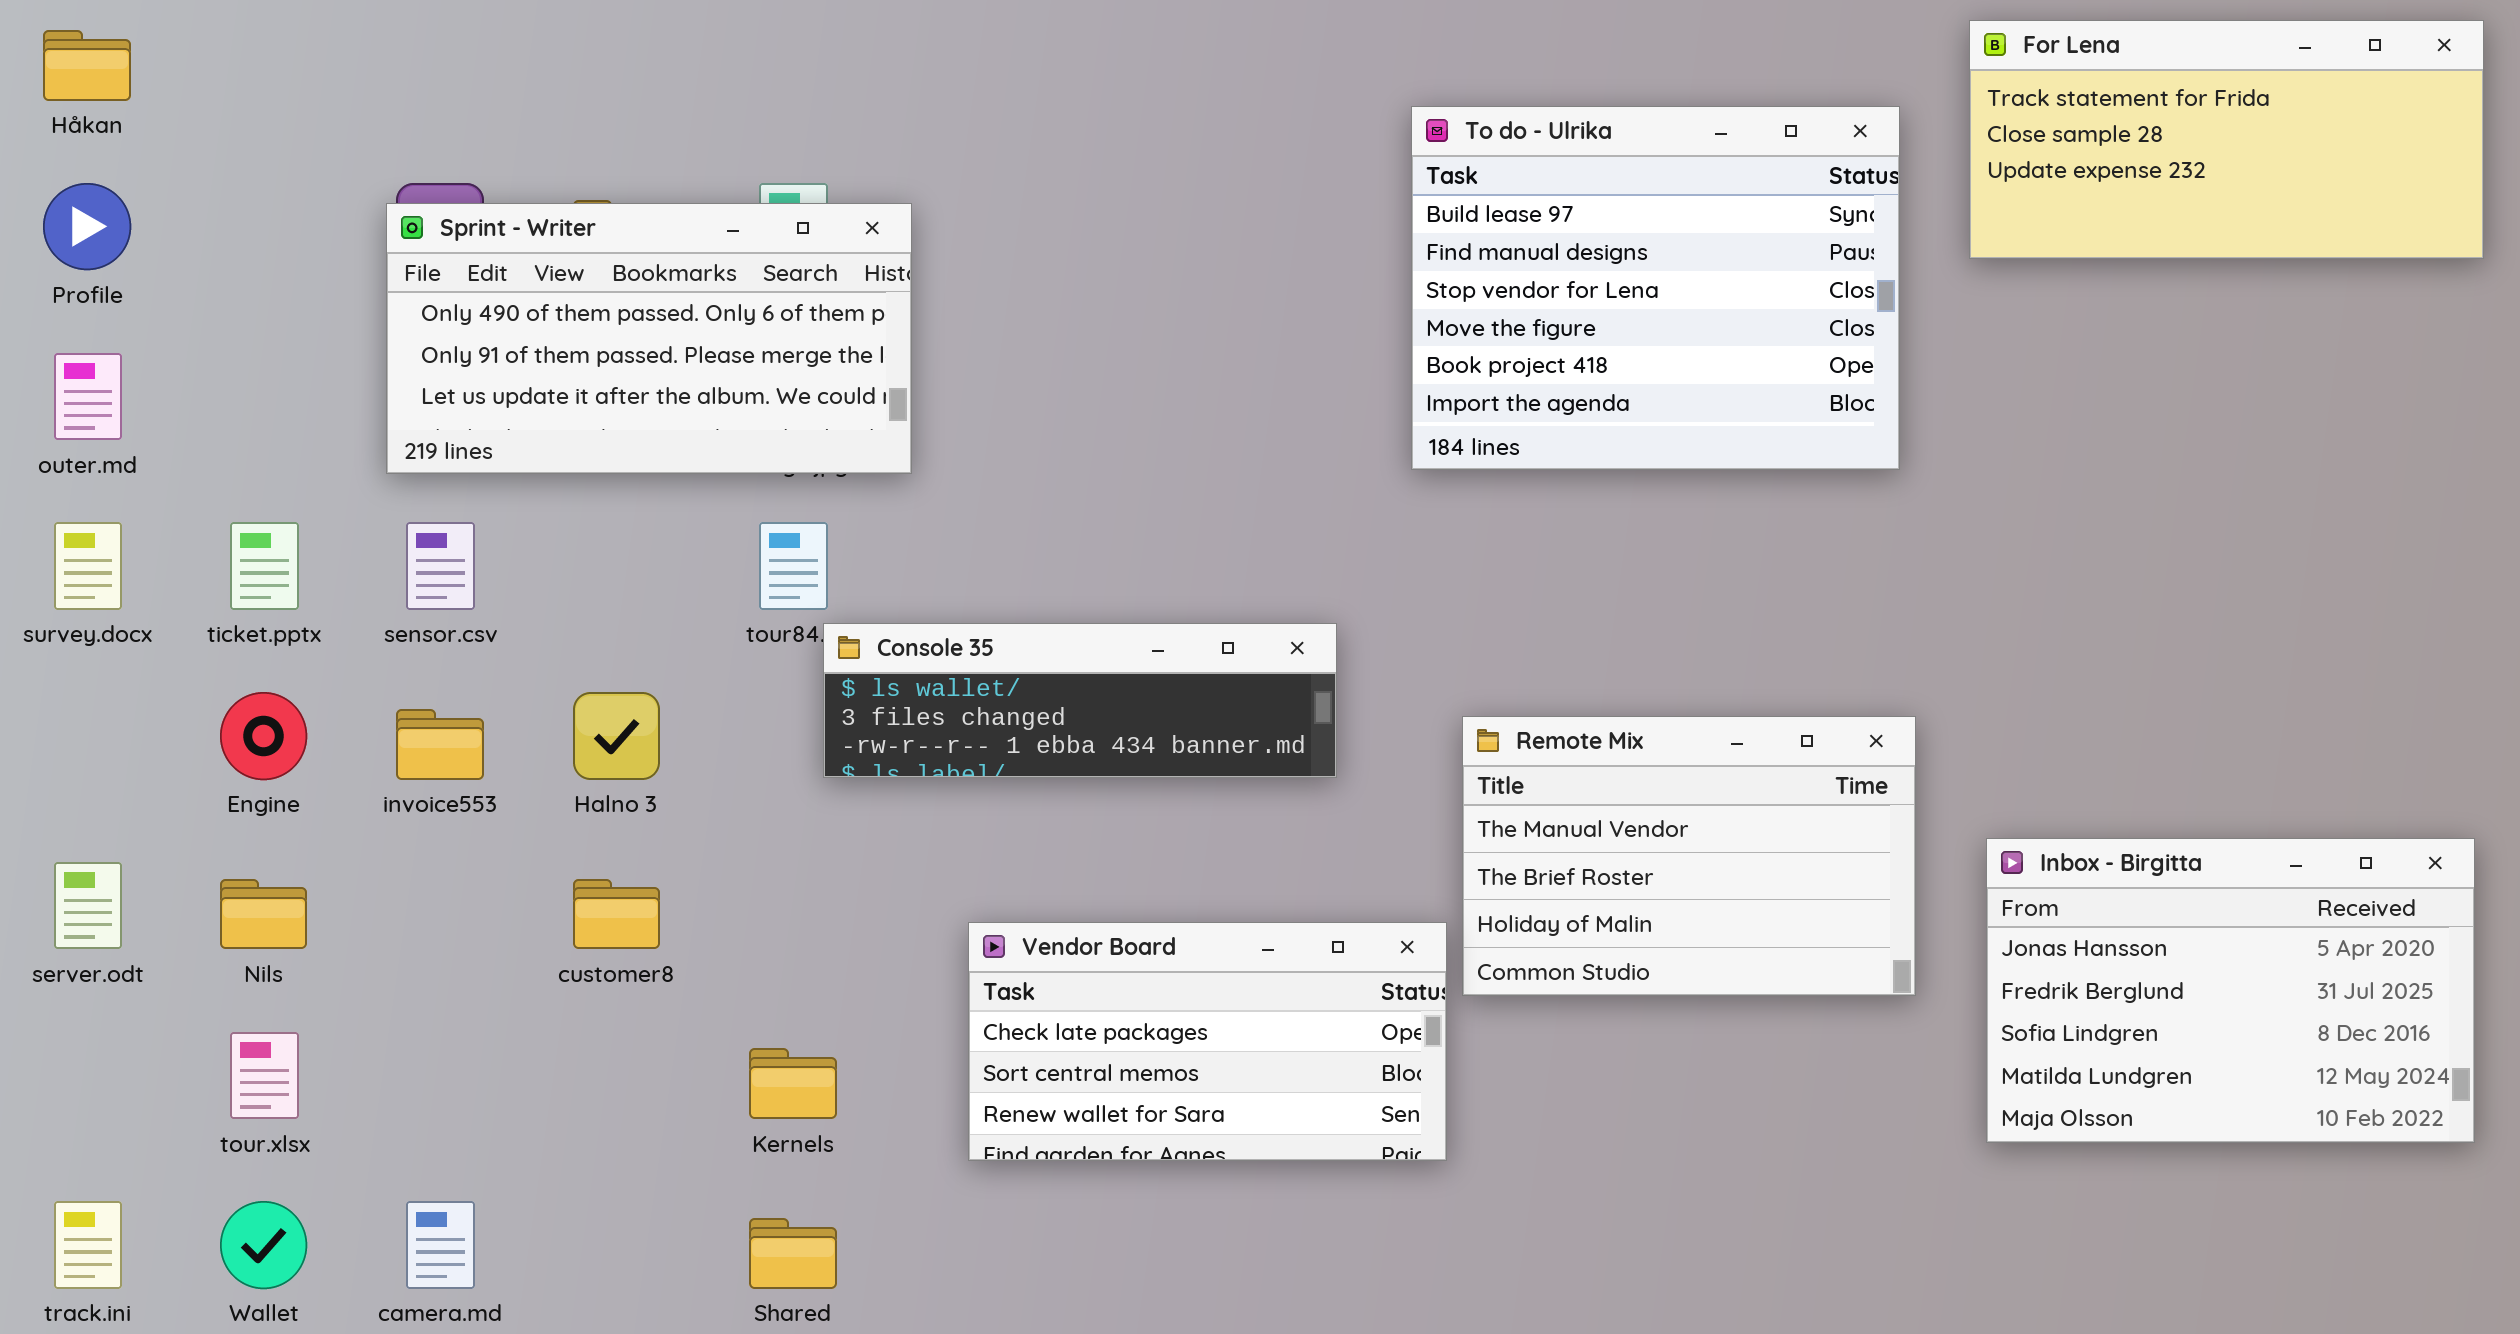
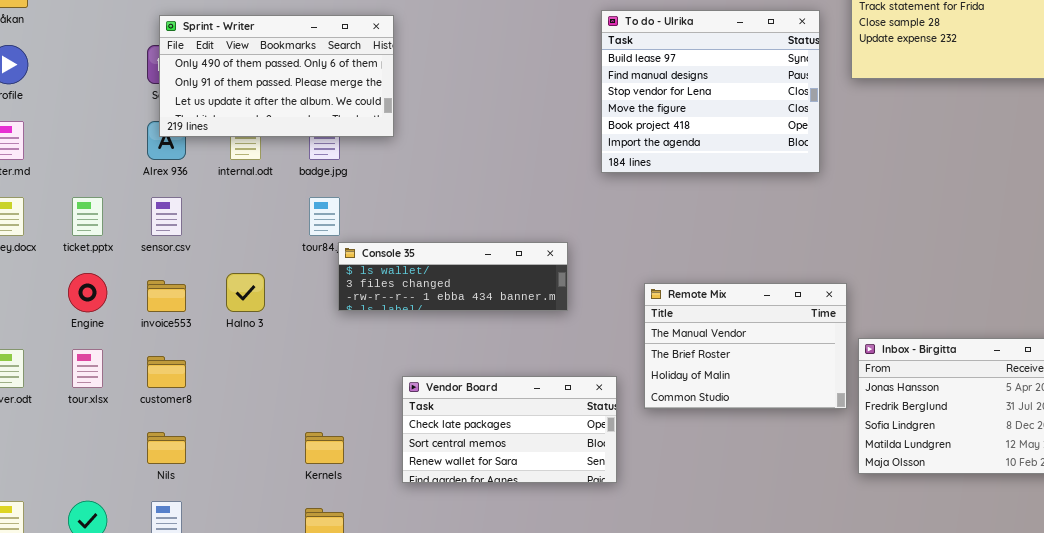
Sprint - Writer: [386,203,912,474] -> [159,15,394,137], moved
Remote Mix: [1462,716,1916,996] -> [644,283,847,409], moved
Nils: [220,879,307,949] -> [147,432,186,464], moved
customer8: [573,879,660,949] -> [147,356,186,388], moved
tour.xlsx: [230,1032,299,1119] -> [72,349,103,388], moved

